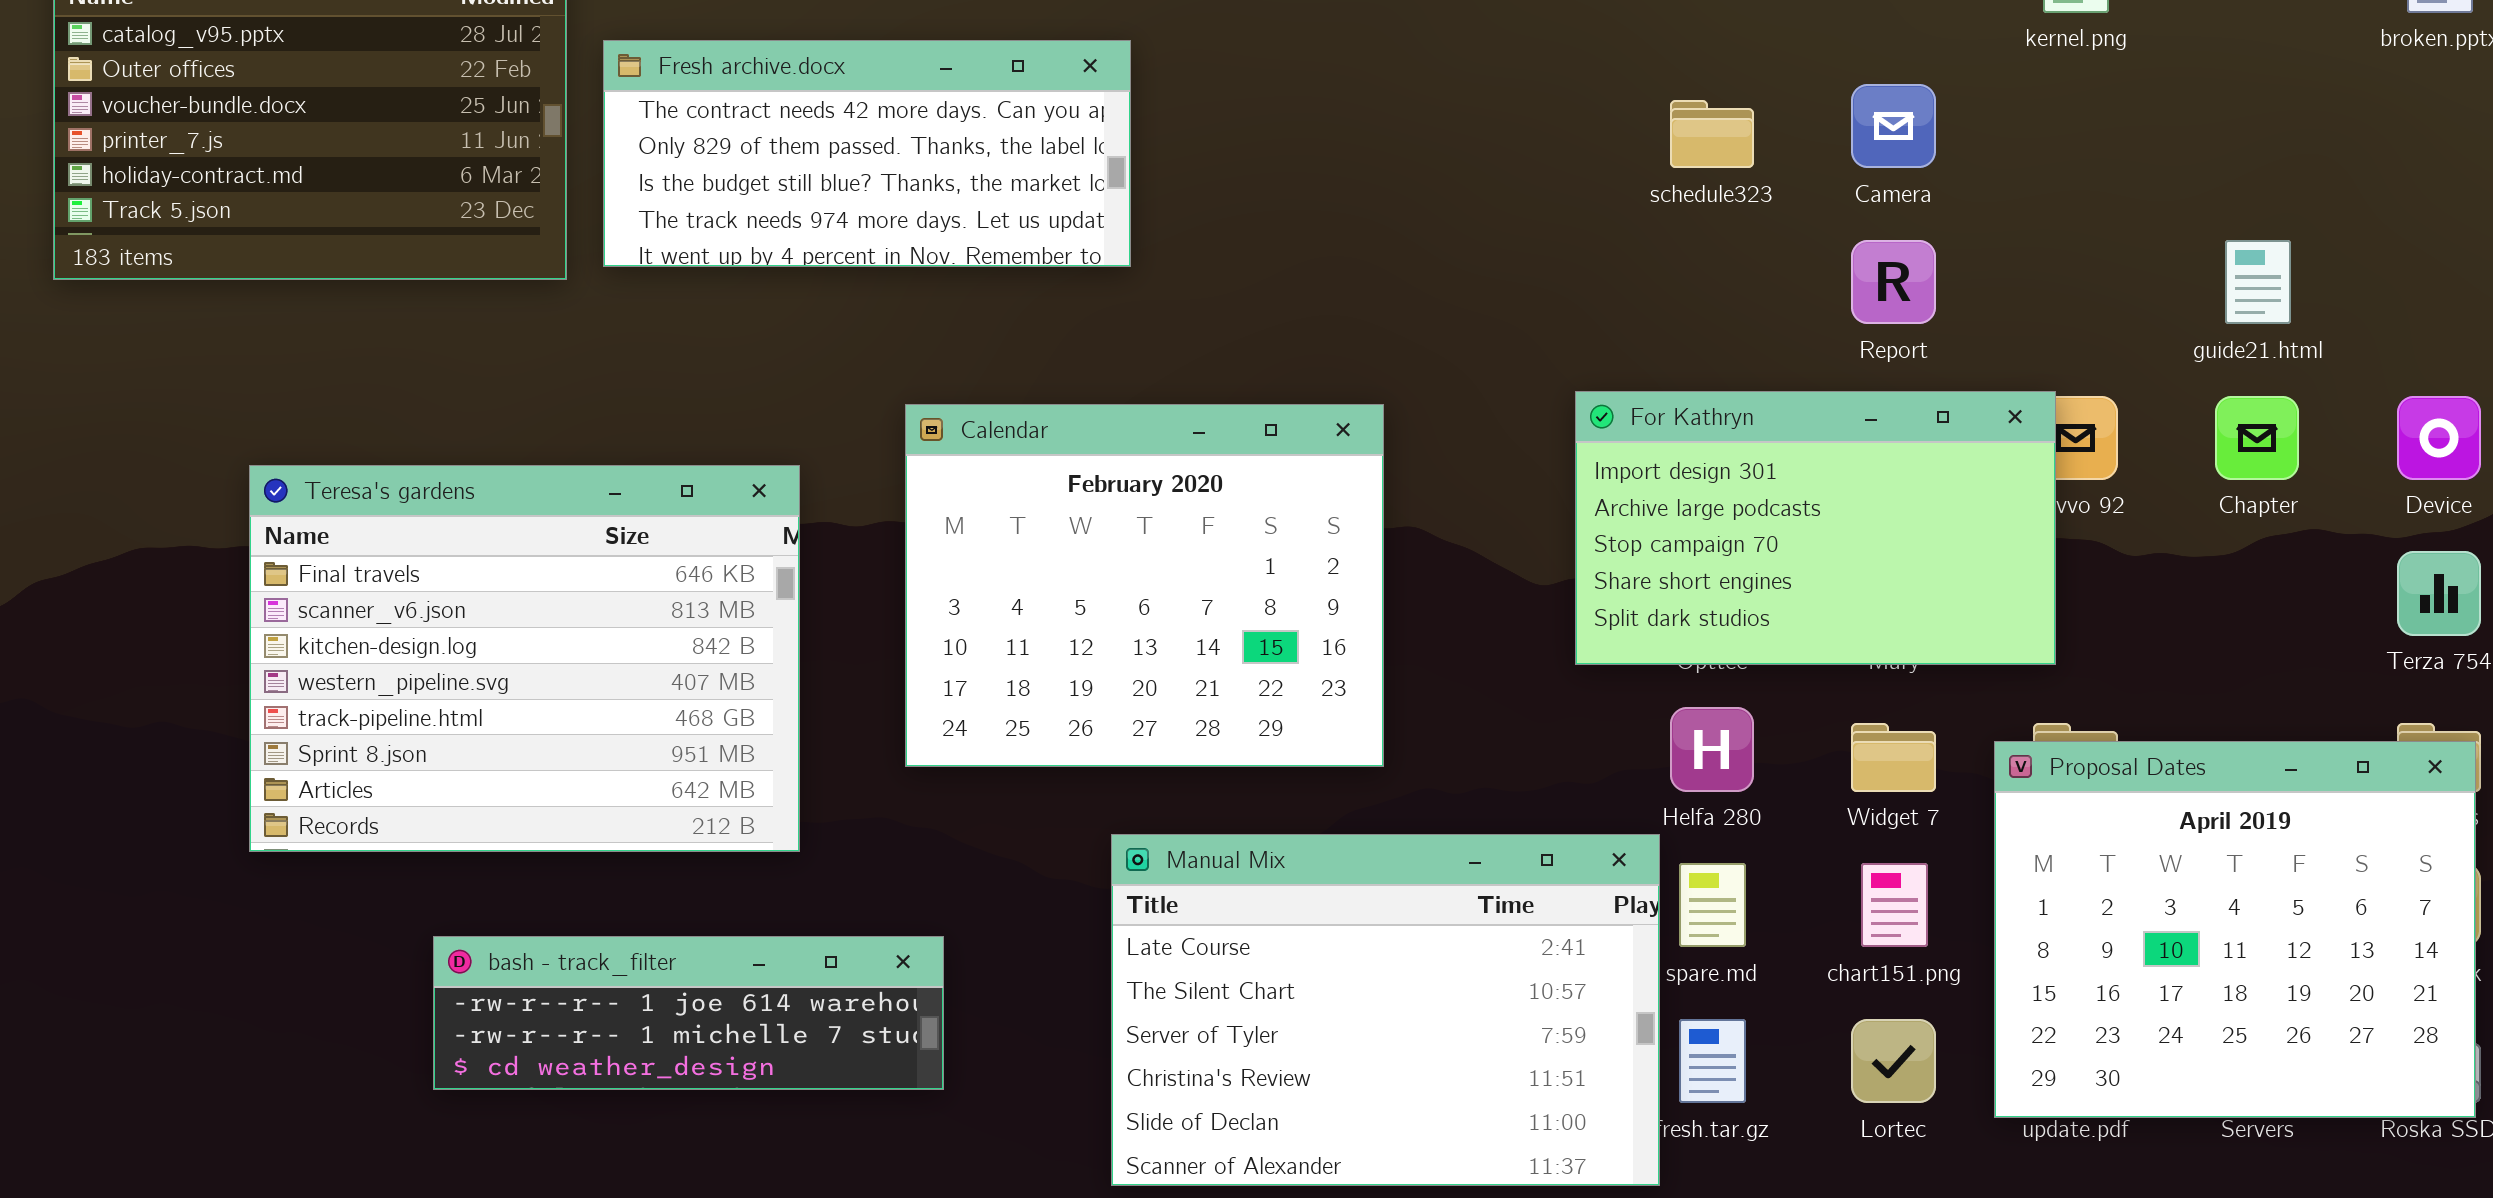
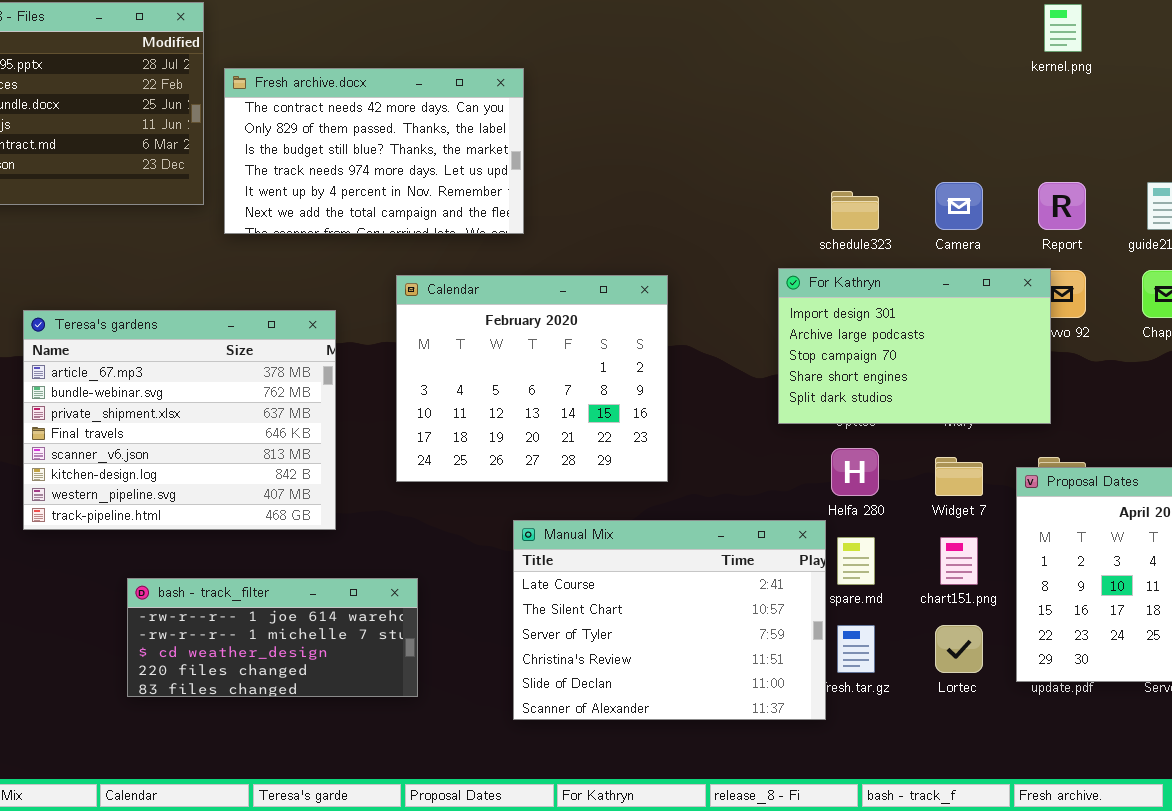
Fresh archive.docx: [603,40,1131,267] -> [224,68,524,234], resized
Camera: [1851,84,1936,168] -> [935,182,983,230], moved
schedule323: [1670,100,1754,168] -> [831,191,879,230], moved
Report: [1851,240,1936,324] -> [1038,182,1086,230], moved
Teresa's gardens: [249,465,800,852] -> [23,310,336,530], scrolled up 3 rows
bash - track_filter: [433,936,944,1090] -> [127,578,418,697], resized

